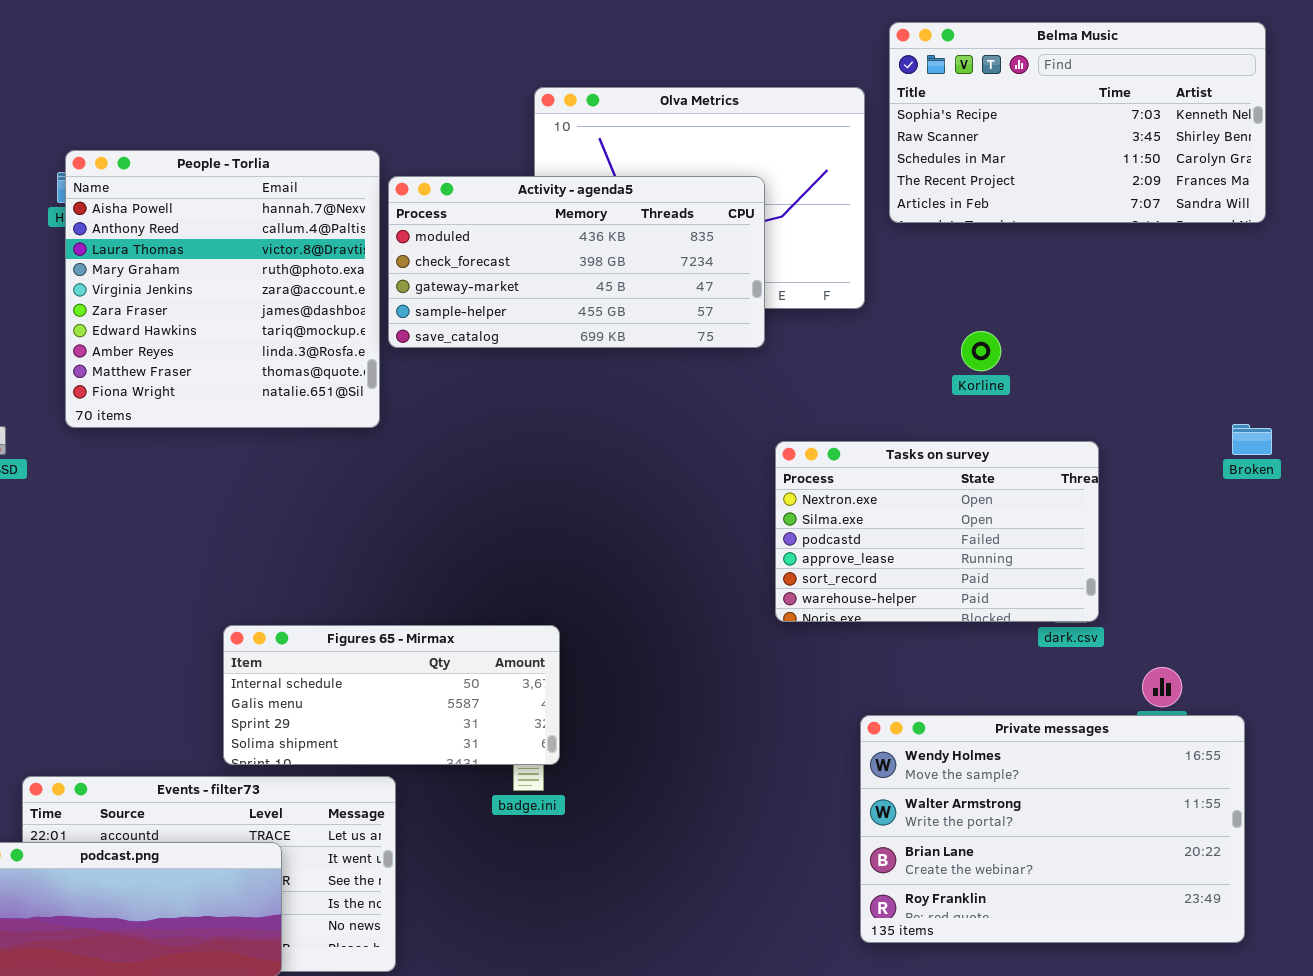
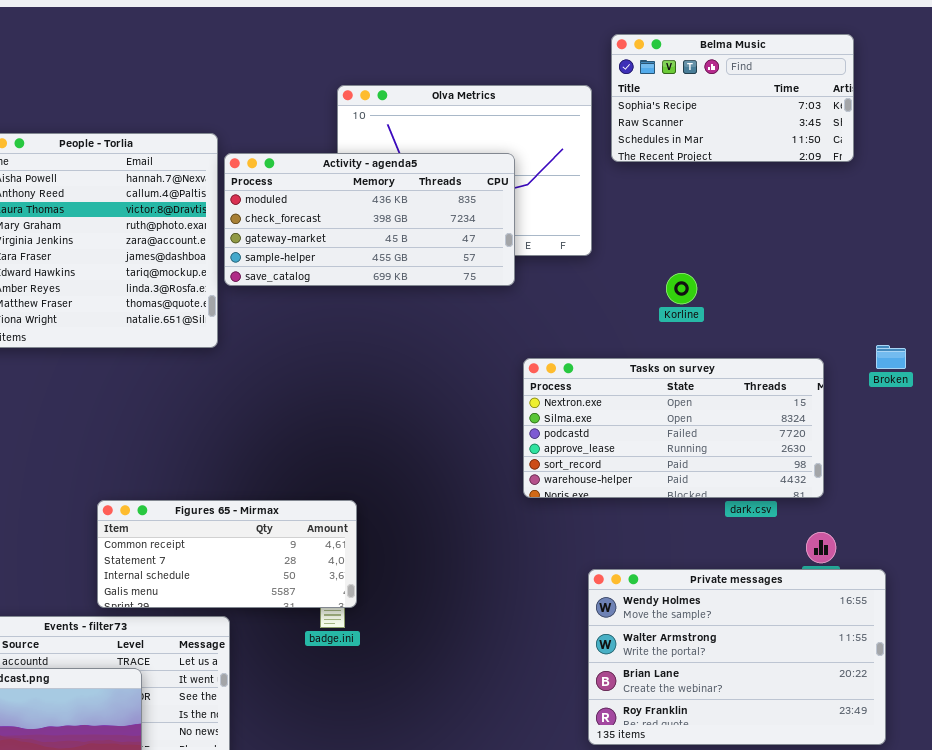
Belma Music: [889,22,1266,223] -> [611,34,854,162], resized
Tasks on survey: [775,441,1099,622] -> [523,358,824,498], resized
Figures 65 - Mirmax: [223,625,560,765] -> [97,500,357,608], scrolled up 2 rows

